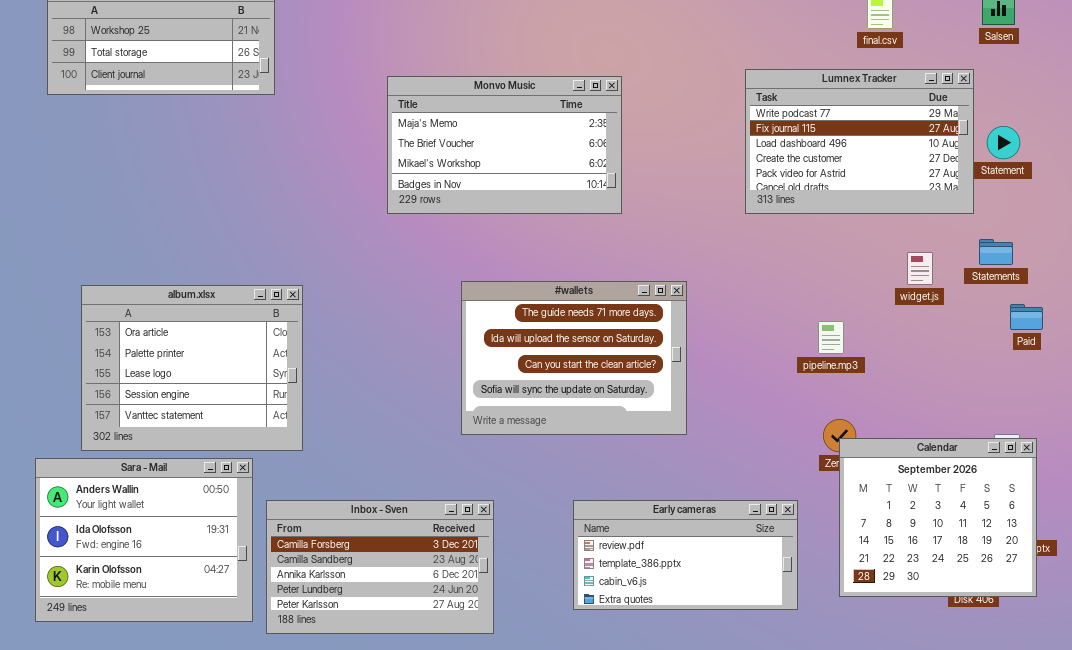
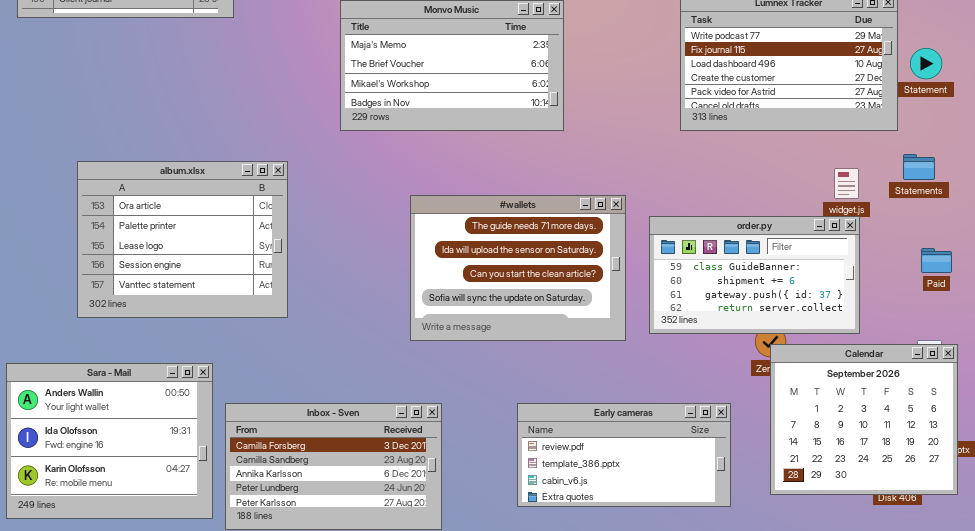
album.xlsx: [81,285,303,451] -> [77,161,288,318], moved
order.py: none -> [649,216,860,334], opened
Paid: [1010,304,1043,330] -> [921,248,952,273], moved

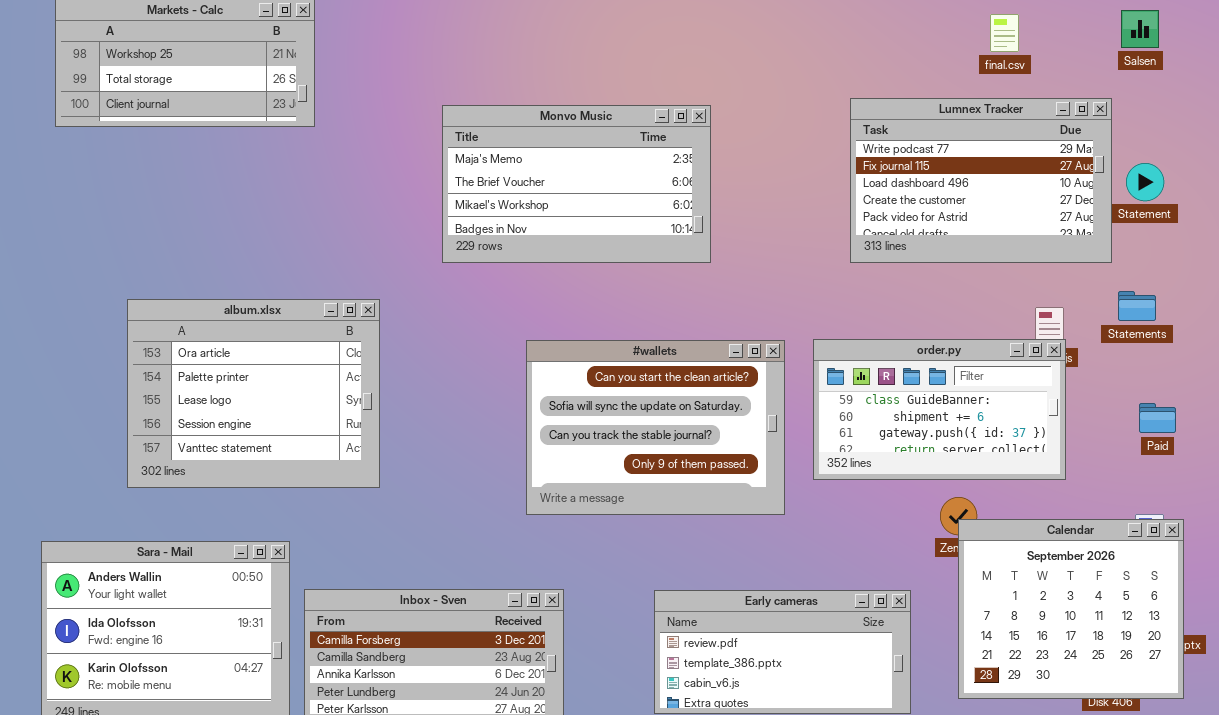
#wallets: [410,195,626,341] -> [526,340,785,515], scrolled down 2 rows
order.py: [649,216,860,334] -> [813,339,1066,480], moved

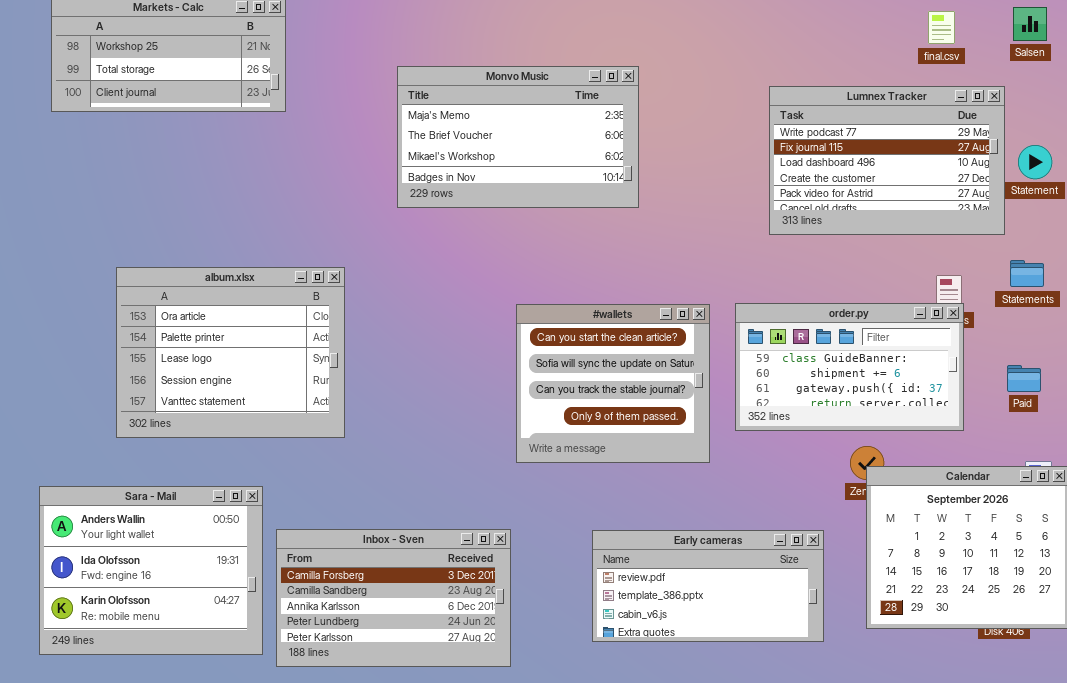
final.csv: [990,14,1019,52] -> [928,11,955,44], moved
Monvo Music: [442,105,711,263] -> [397,66,639,208], moved
#wallets: [526,340,785,515] -> [516,304,710,463], resized
Paid: [1139,403,1176,433] -> [1007,365,1041,392], moved

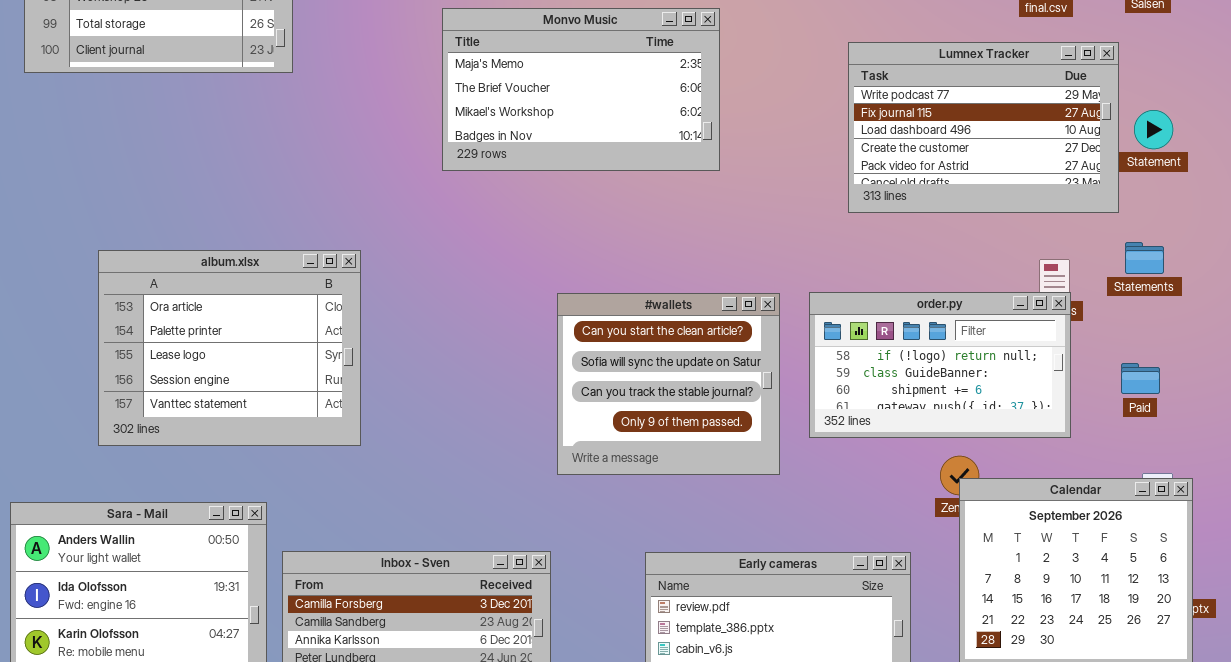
Monvo Music: [397,66,639,208] -> [442,8,720,171], moved
order.py: [735,303,964,431] -> [809,292,1071,438], scrolled up 1 row

